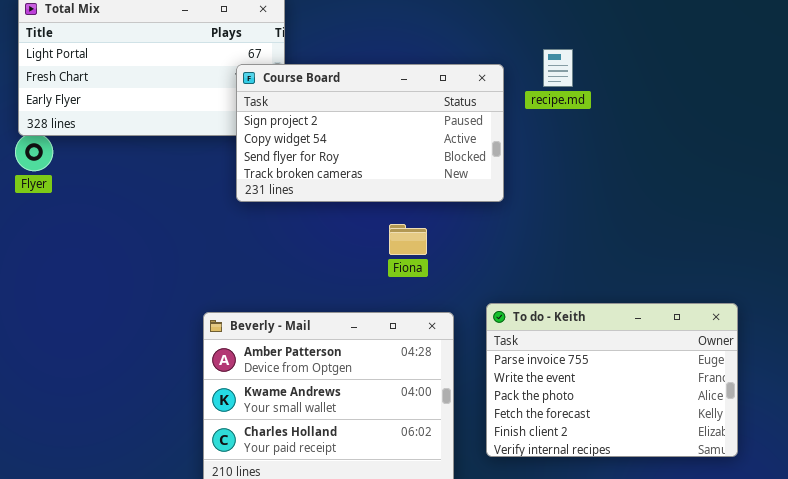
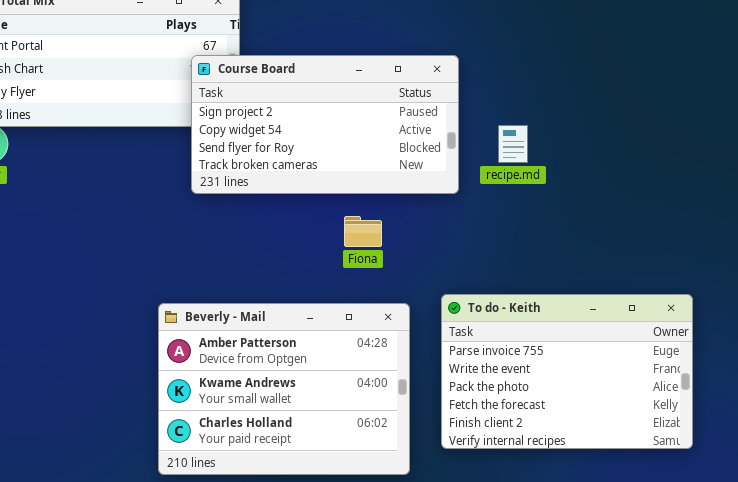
recipe.md: [543,49,573,87] -> [498,125,528,163], moved

